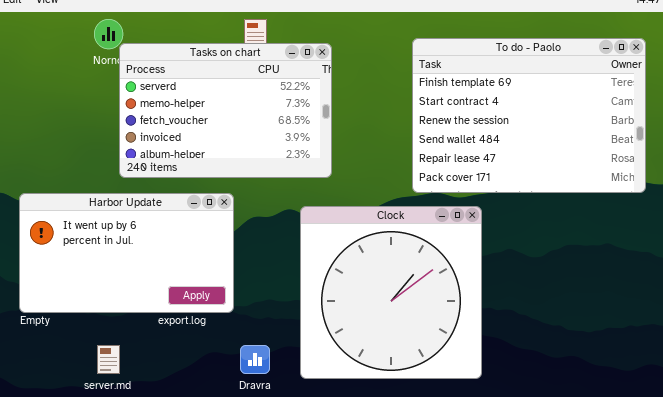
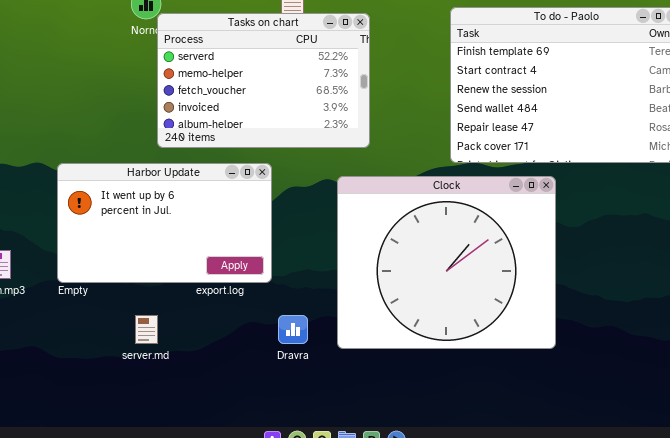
Clock: [300,206,482,379] -> [337,176,556,349], resized

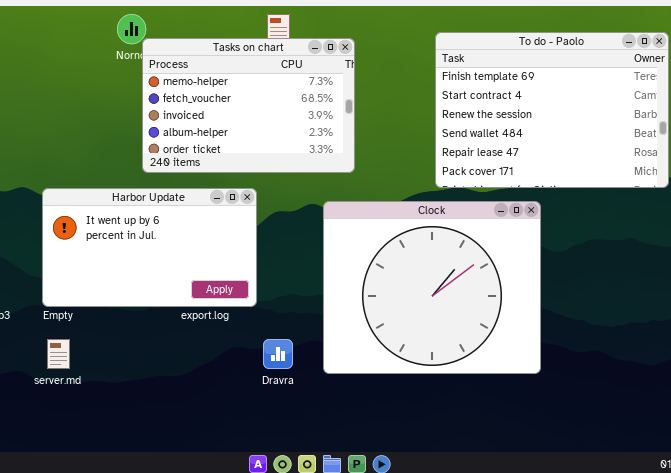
Tasks on chart: [157,13,370,148] -> [142,38,355,173], scrolled down 1 row
server.md: [135,315,158,344] -> [47,339,70,369], moved

